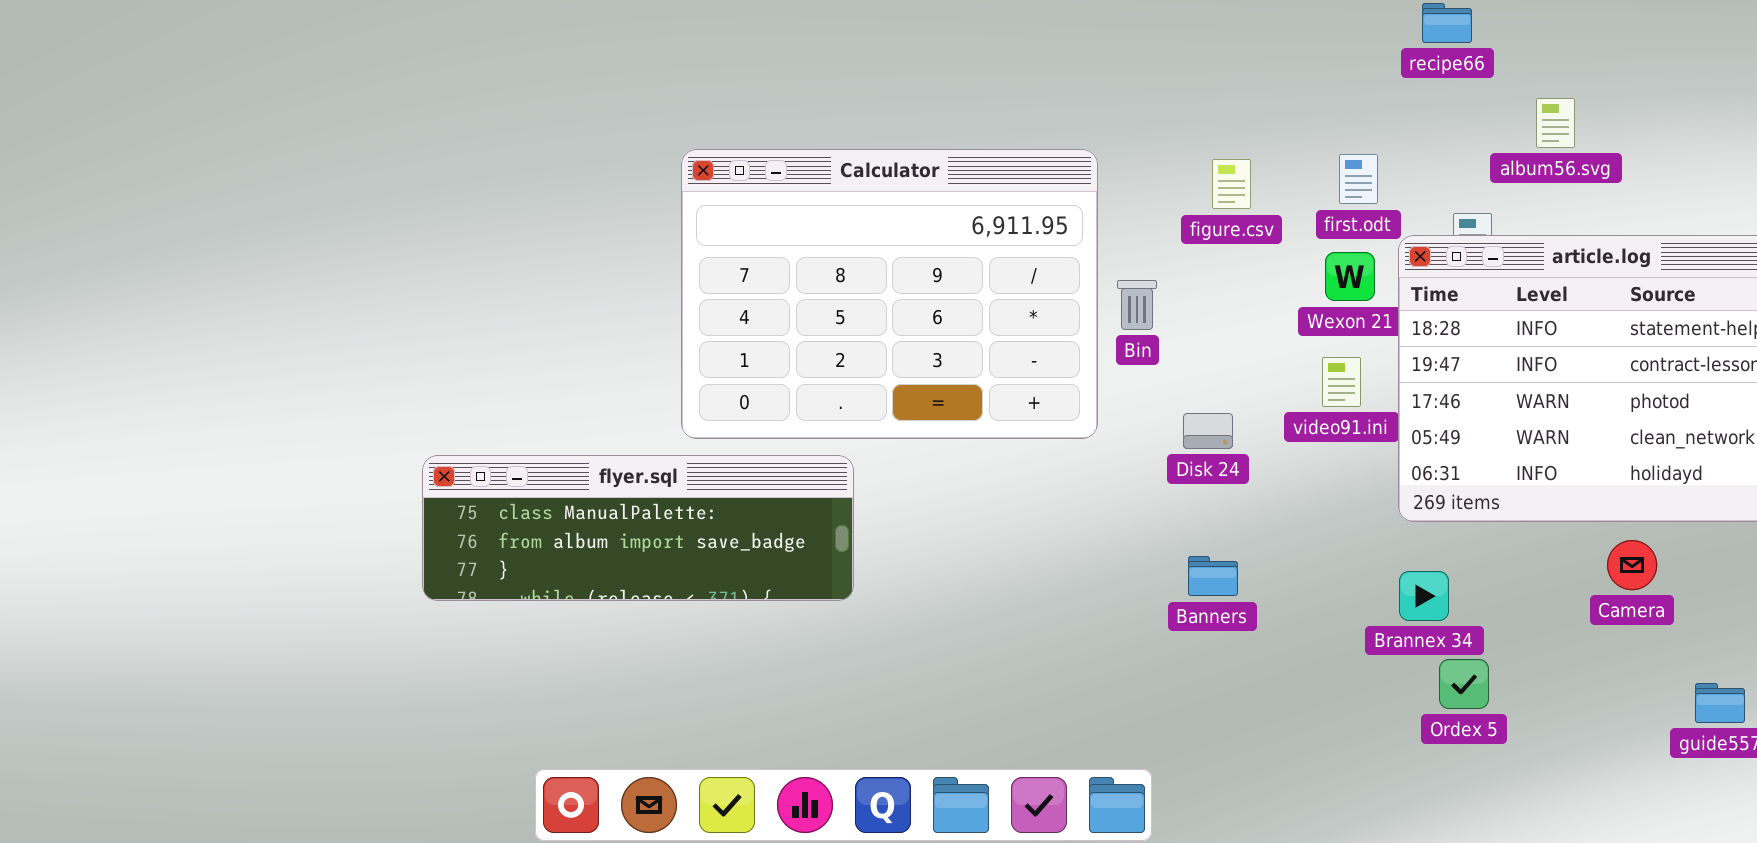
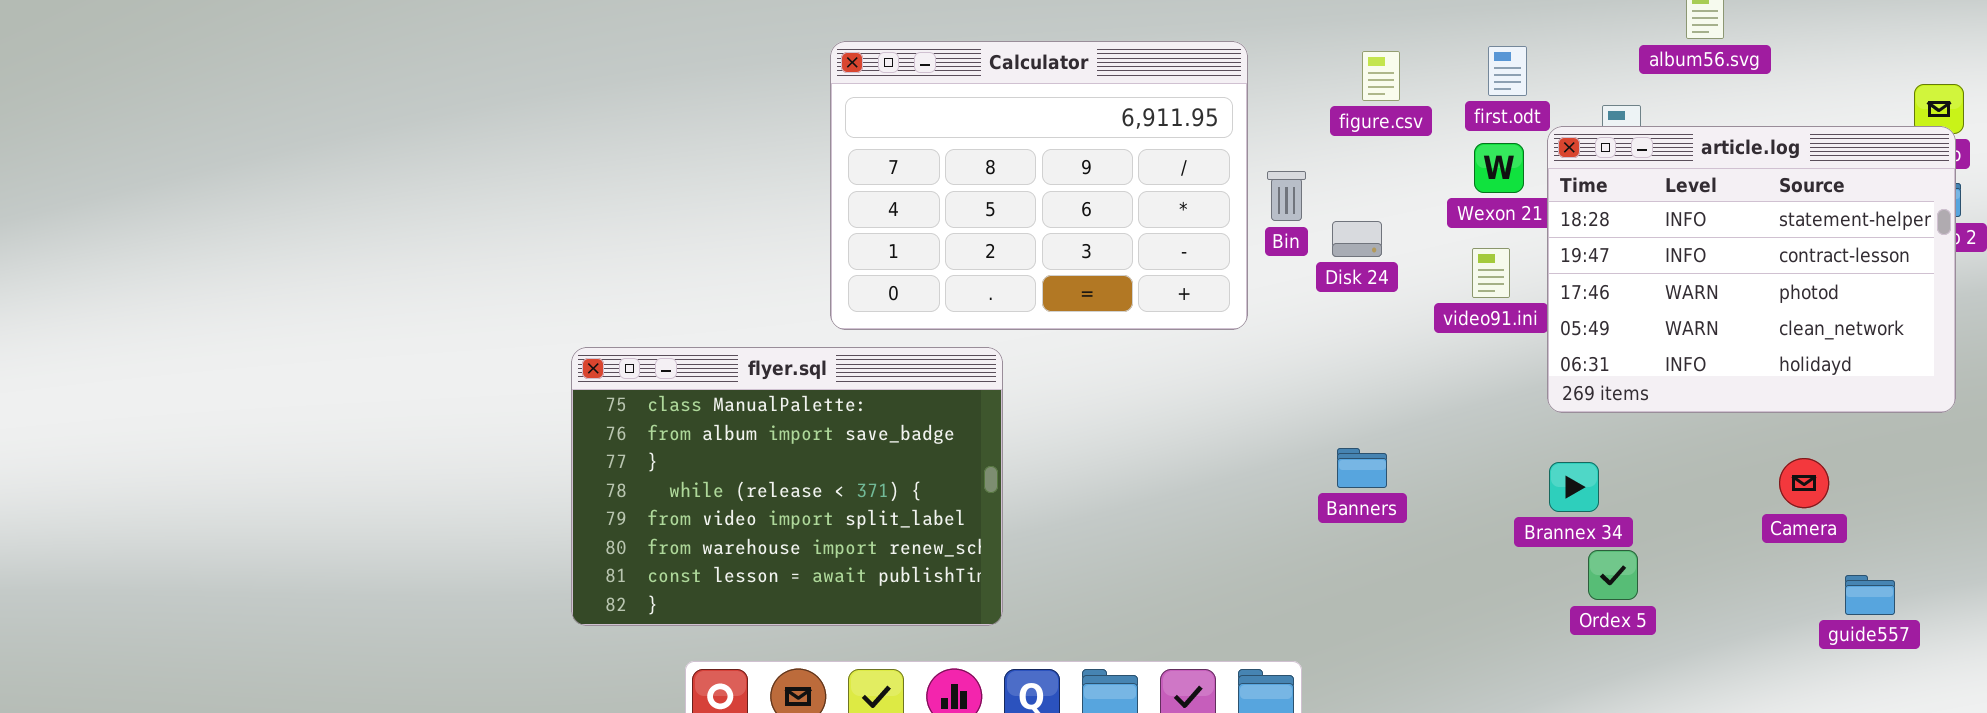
Disk 24: [1183,413,1233,449] -> [1332,221,1382,257], moved
flyer.sql: [422,455,854,601] -> [571,347,1003,626], resized
Camera: [1607,540,1657,590] -> [1779,458,1829,508], moved

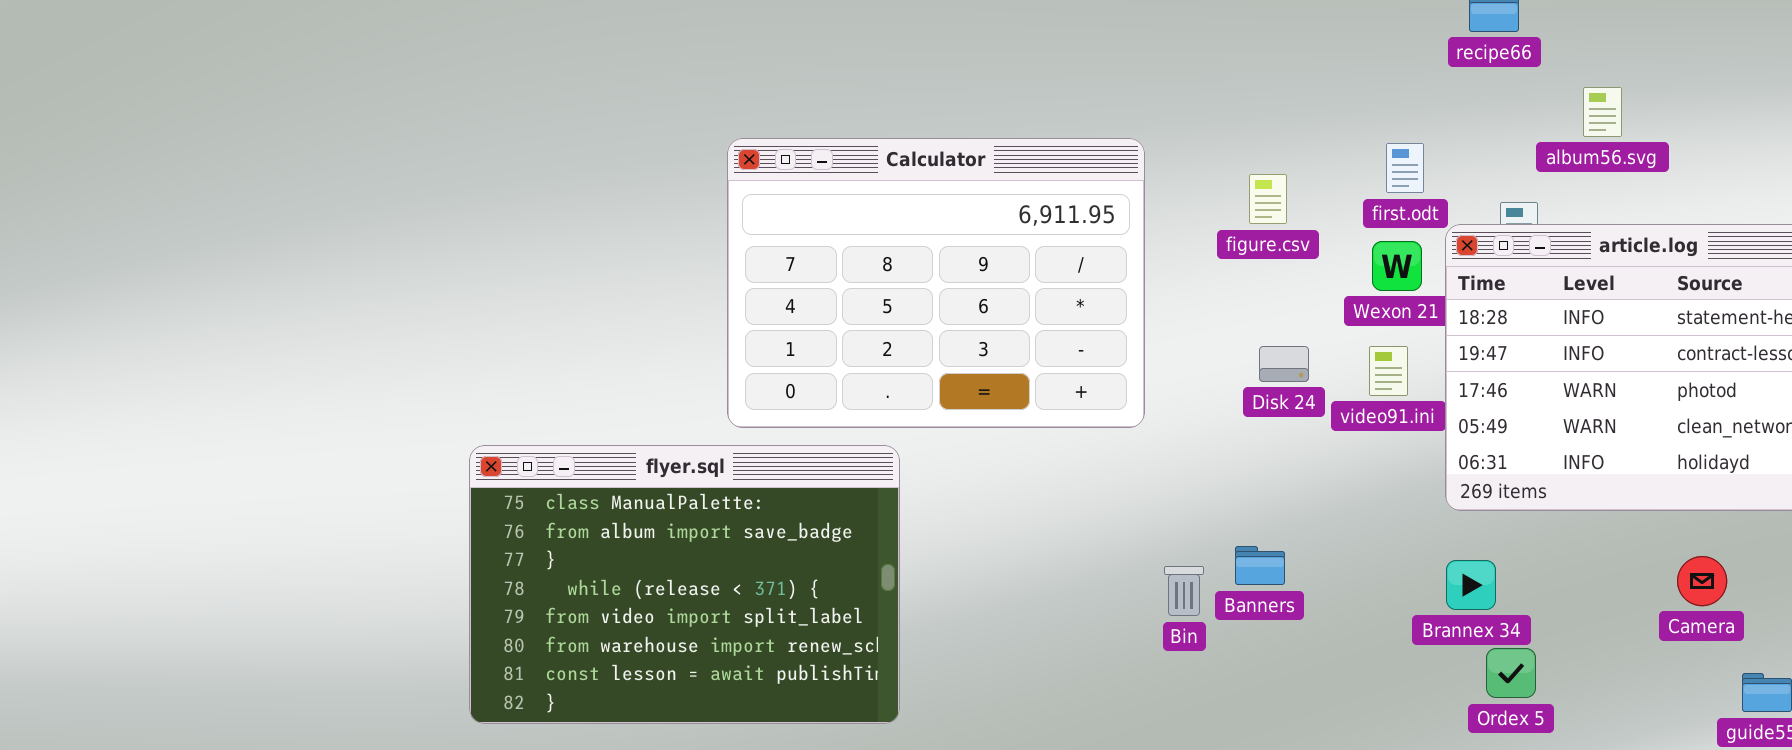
figure.csv: [1362,51,1400,101] -> [1249,174,1287,224], moved
Bin: [1267,171,1306,221] -> [1164,566,1204,616], moved
Disk 24: [1332,221,1382,257] -> [1259,346,1309,382], moved

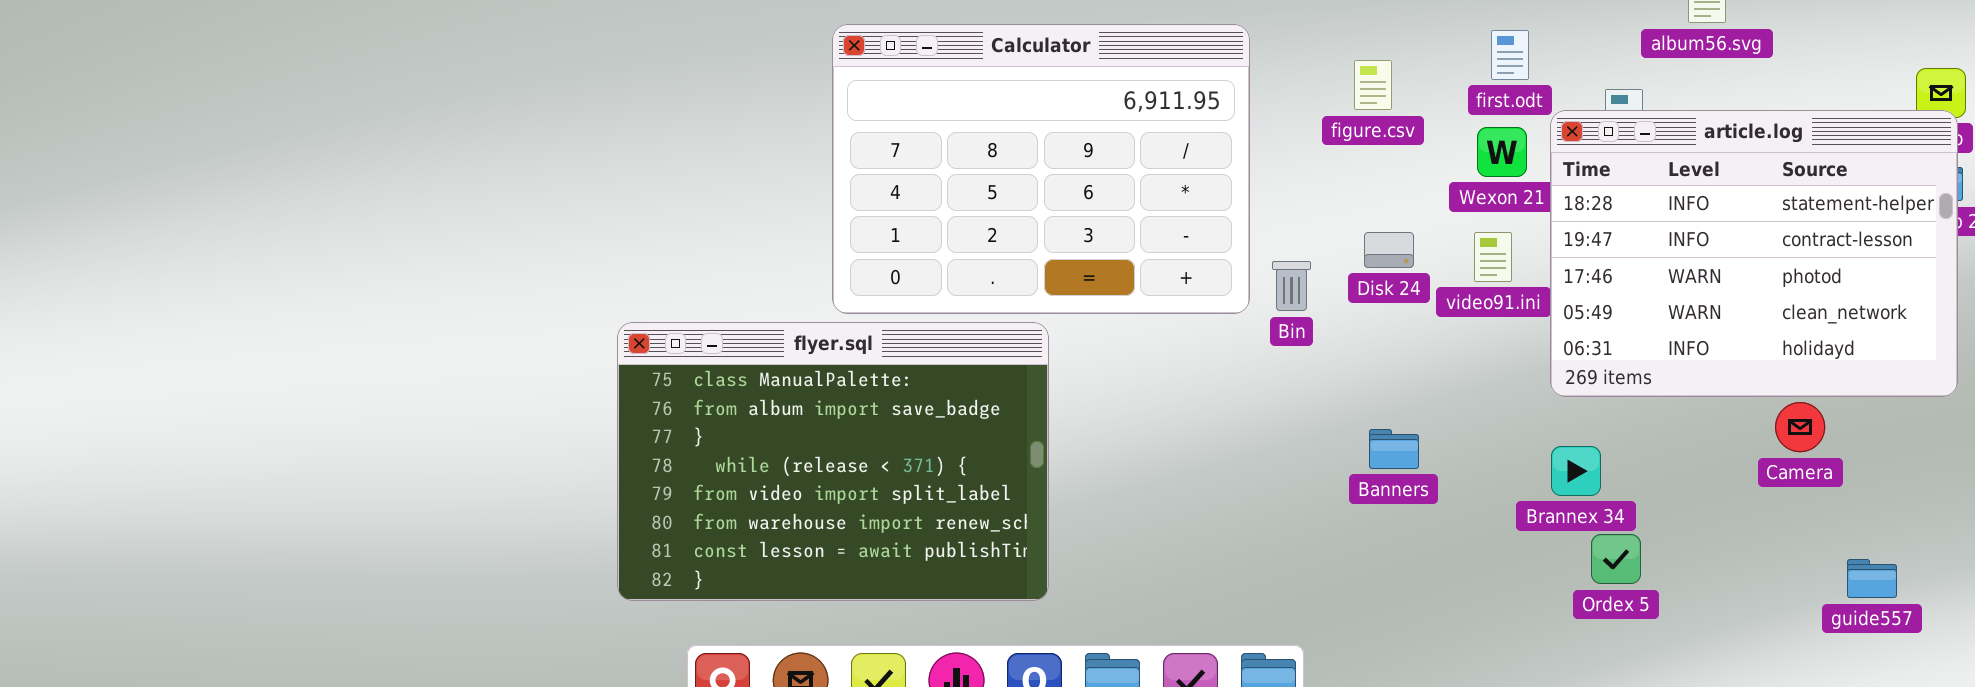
flyer.sql: [469,445,900,724] -> [617,322,1049,601], moved
Banners: [1235,546,1285,585] -> [1369,429,1419,469], moved
Camera: [1677,556,1727,606] -> [1775,402,1825,452], moved
Bin: [1164,566,1204,616] -> [1272,261,1311,311], moved

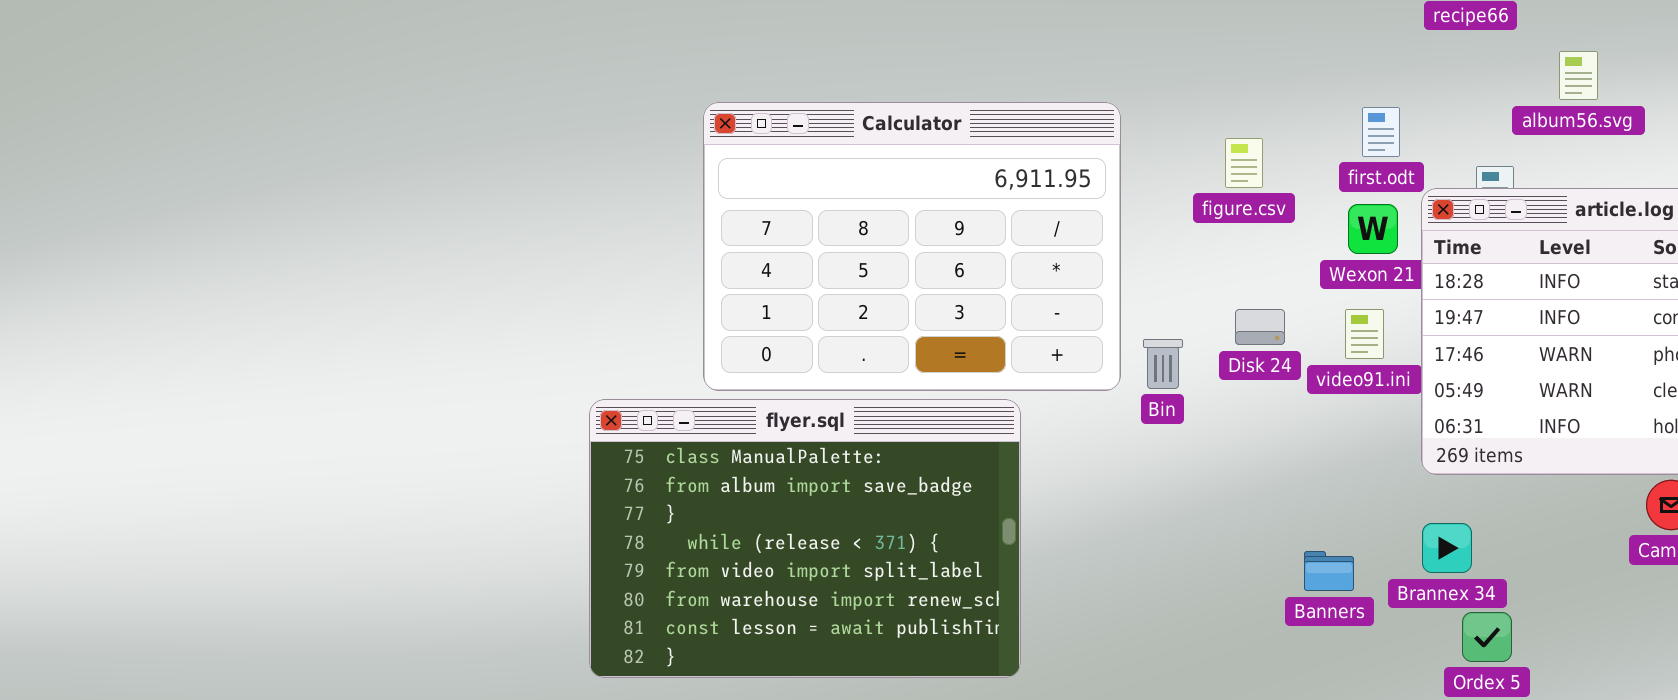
flyer.sql: [617,322,1049,601] -> [589,399,1021,678], moved
Banners: [1369,429,1419,469] -> [1304,551,1354,591], moved

